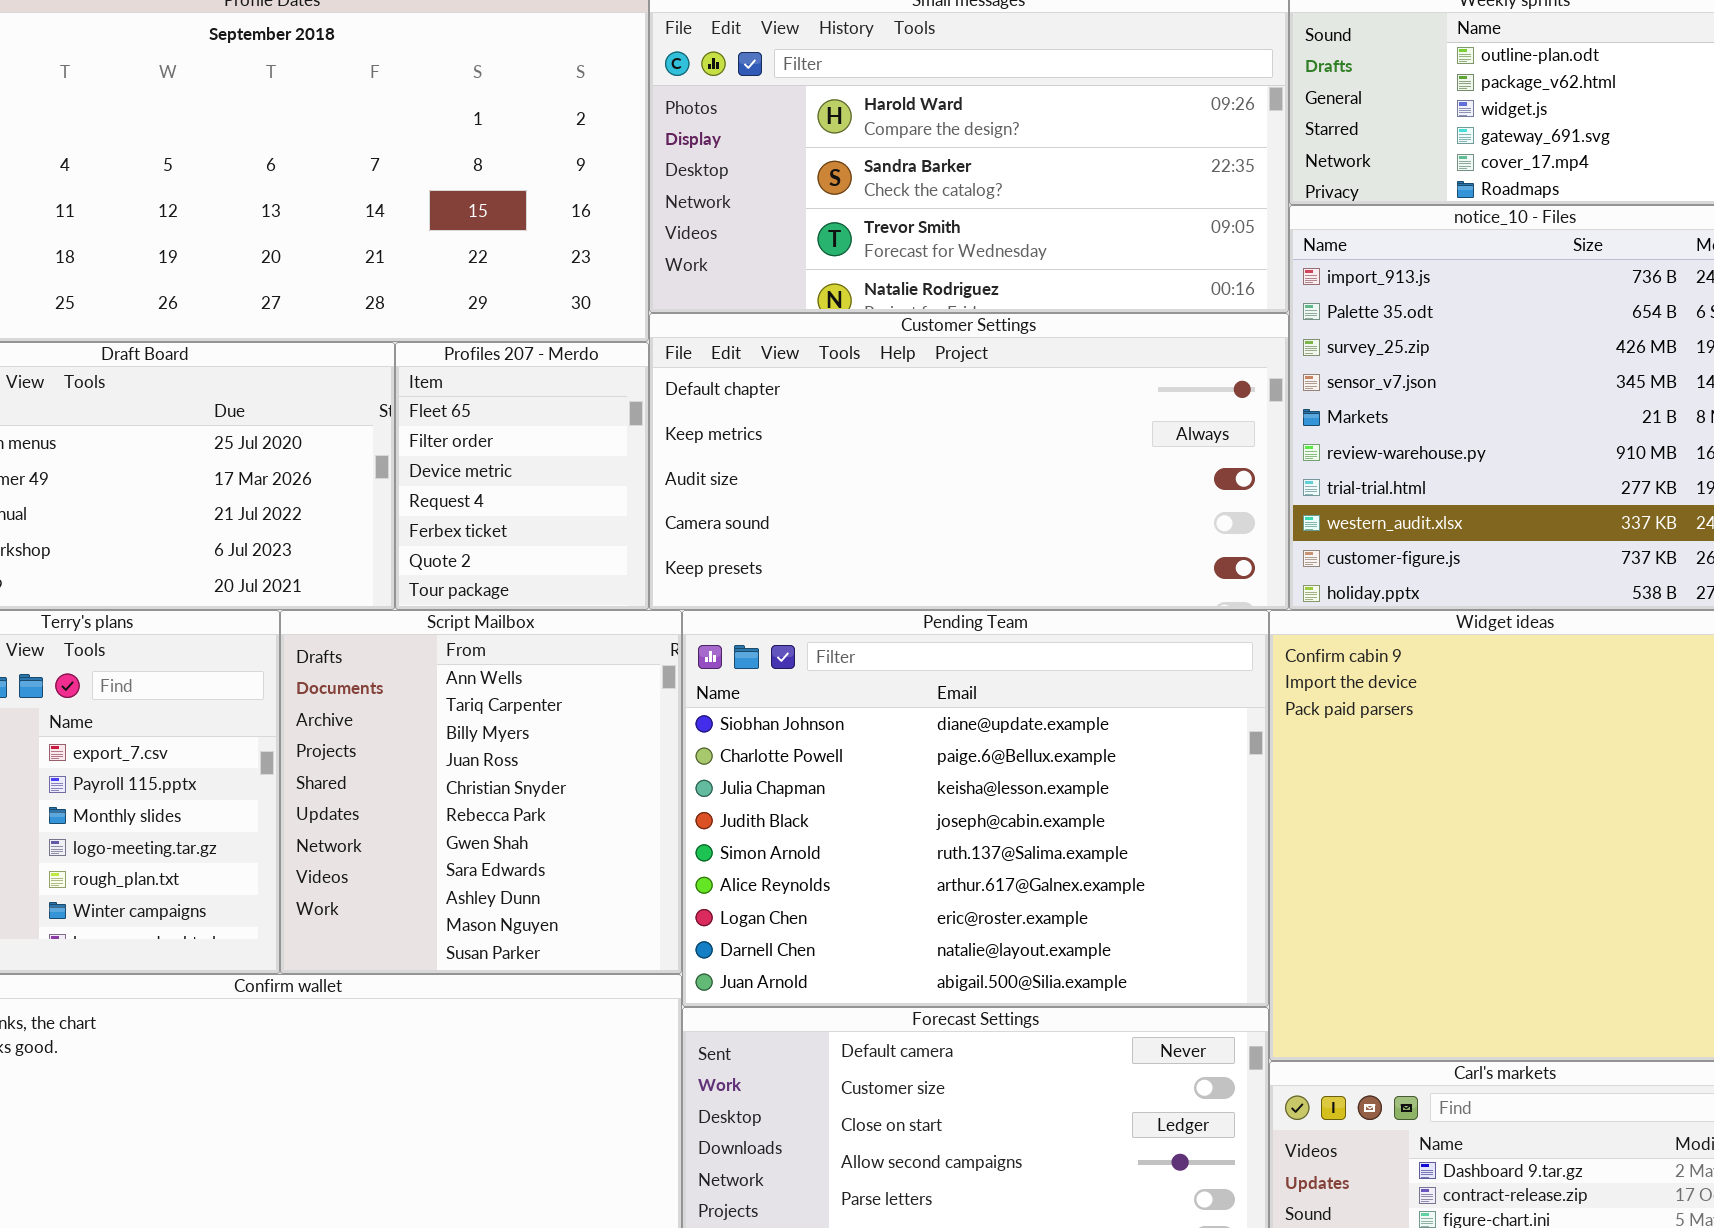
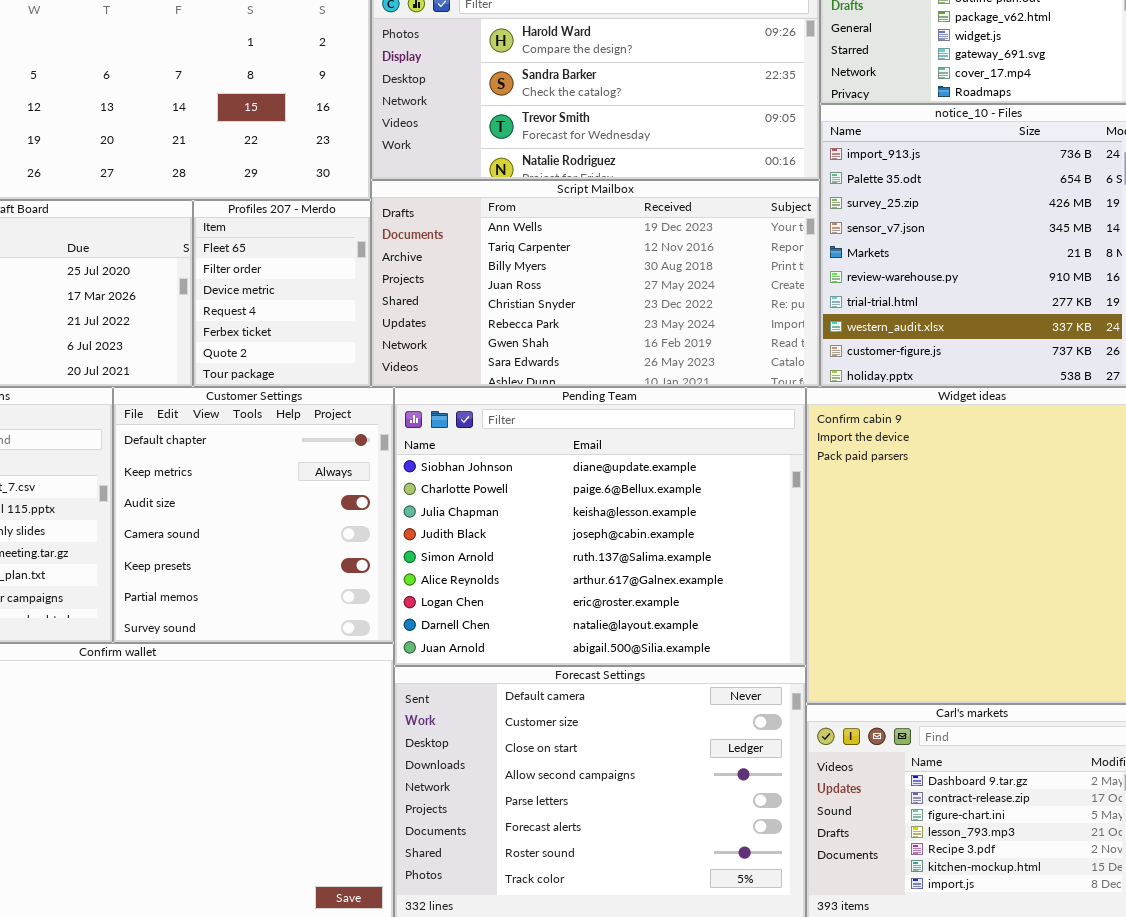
Customer Settings: [649,313,1289,610] -> [113,387,394,643], moved, resized
Script Mailbox: [280,610,682,974] -> [371,180,820,387], moved, resized

